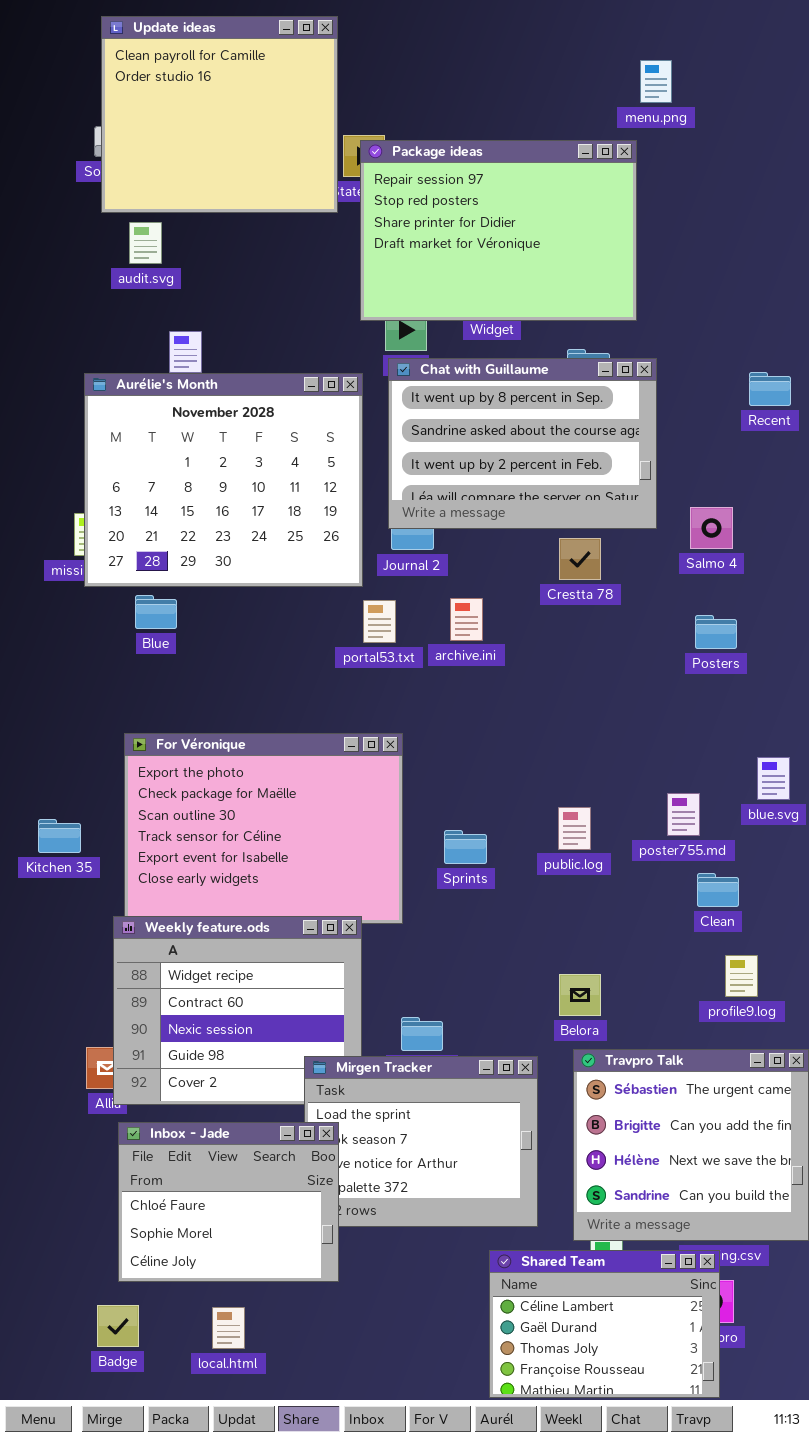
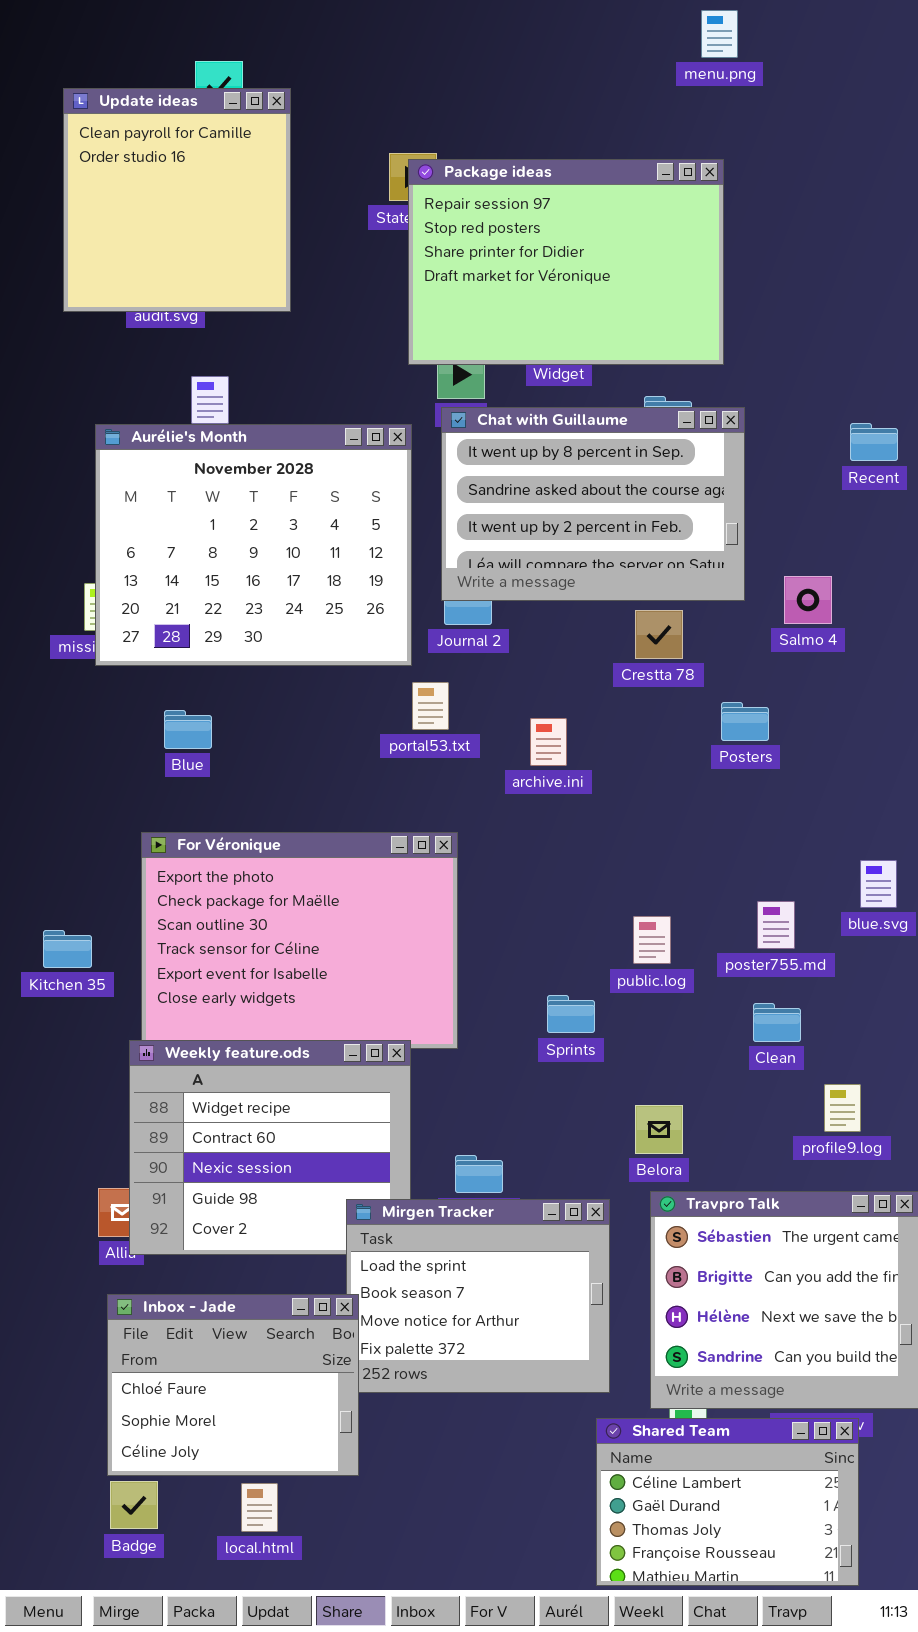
Update ideas: [101,16,338,213] -> [63,88,291,312], moved, resized
menu.png: [640,60,672,103] -> [701,10,738,58], moved
Blue: [135,595,177,629] -> [164,710,212,749], moved
archive.ini: [450,598,483,641] -> [530,718,567,766], moved
Posters: [695,615,737,649] -> [721,702,769,741], moved
Sprints: [444,830,487,864] -> [547,995,595,1033], moved
Clean: [697,873,739,907] -> [753,1003,801,1042], moved
Inbox - Jade: [118,1122,339,1282] -> [107,1294,359,1476], moved
Shared Team: [489,1250,720,1398] -> [596,1418,859,1586], moved

